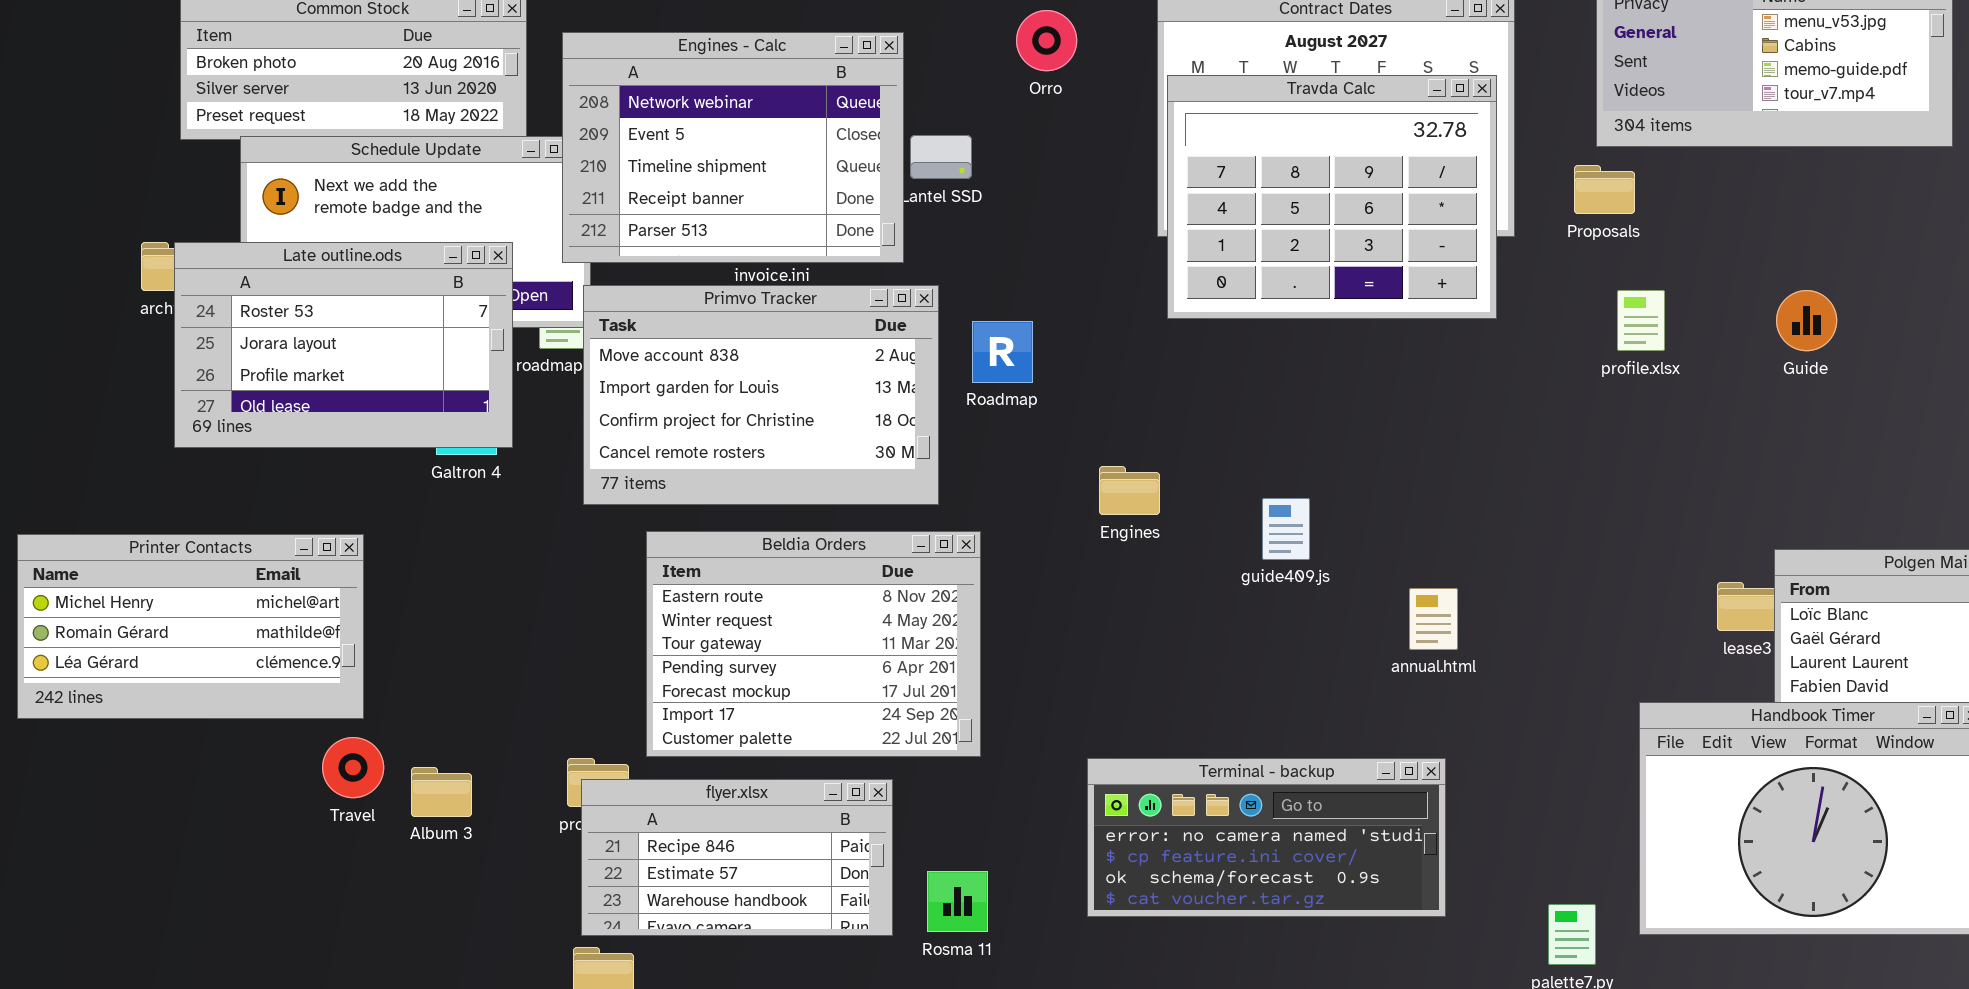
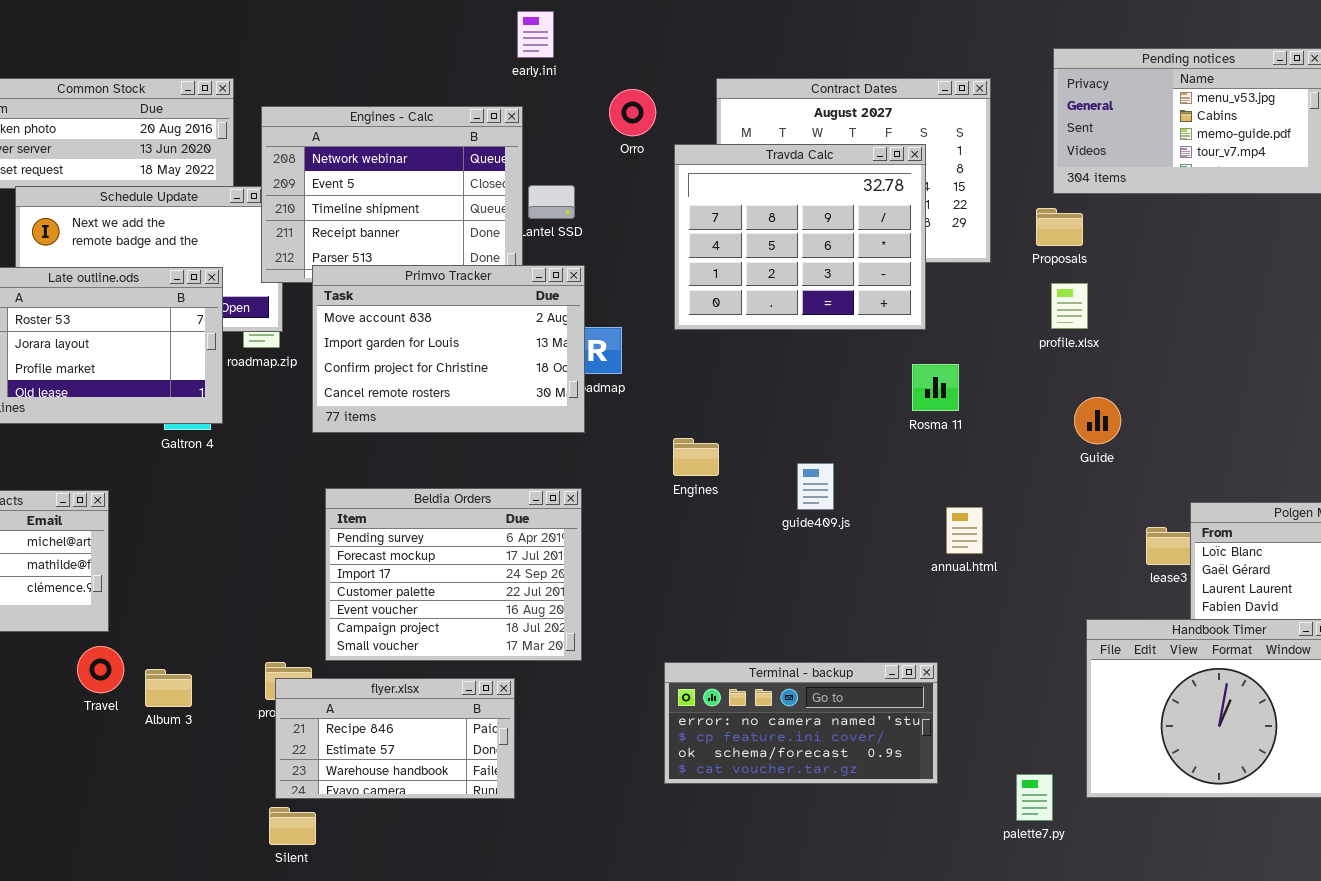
Travda Calc: [1167,75,1497,319] -> [674,144,926,330], moved
Primvo Tracker: [583,285,939,505] -> [312,265,585,433], moved
profile.xlsx: [1617,290,1665,351] -> [1051,283,1088,329], moved
Guide: [1776,290,1837,351] -> [1074,397,1121,444], moved
Beldia Orders: [646,531,981,757] -> [325,488,582,661], scrolled down 3 rows
annual.html: [1409,588,1458,650] -> [946,507,983,554], moved
Rosma 11: [927,871,988,932] -> [912,364,959,411], moved

